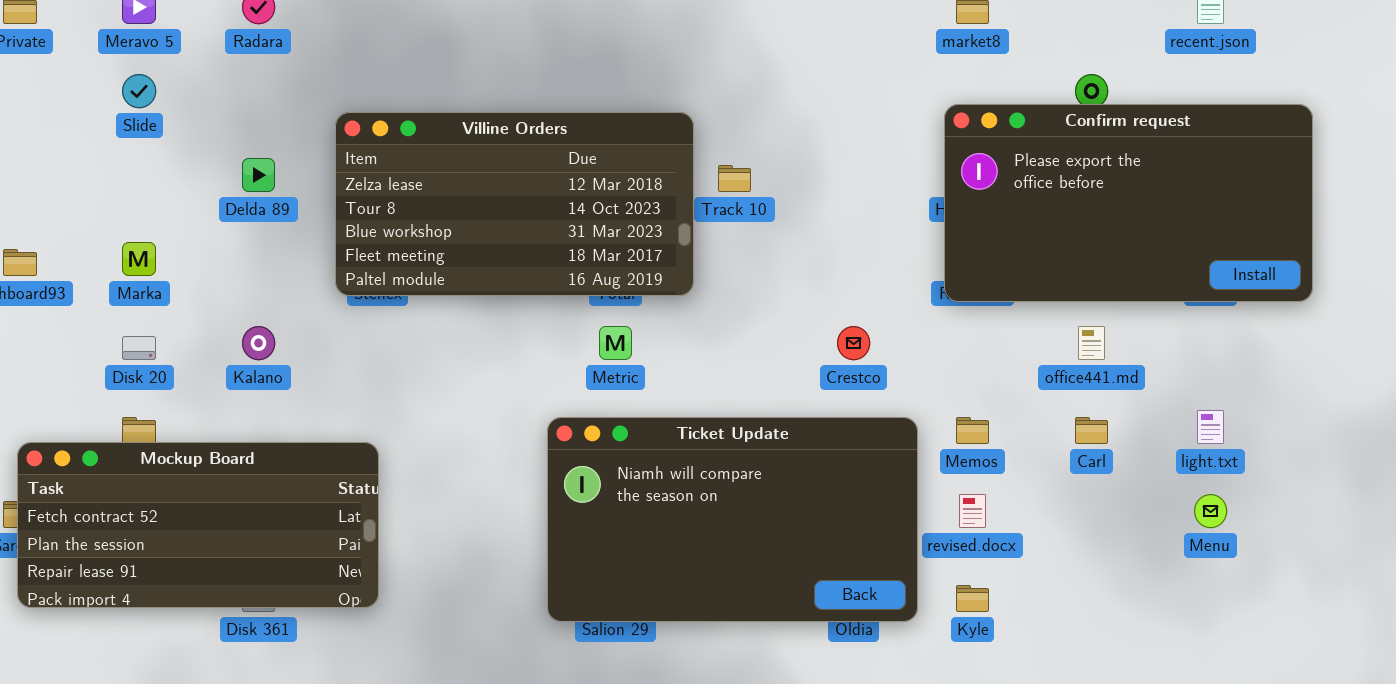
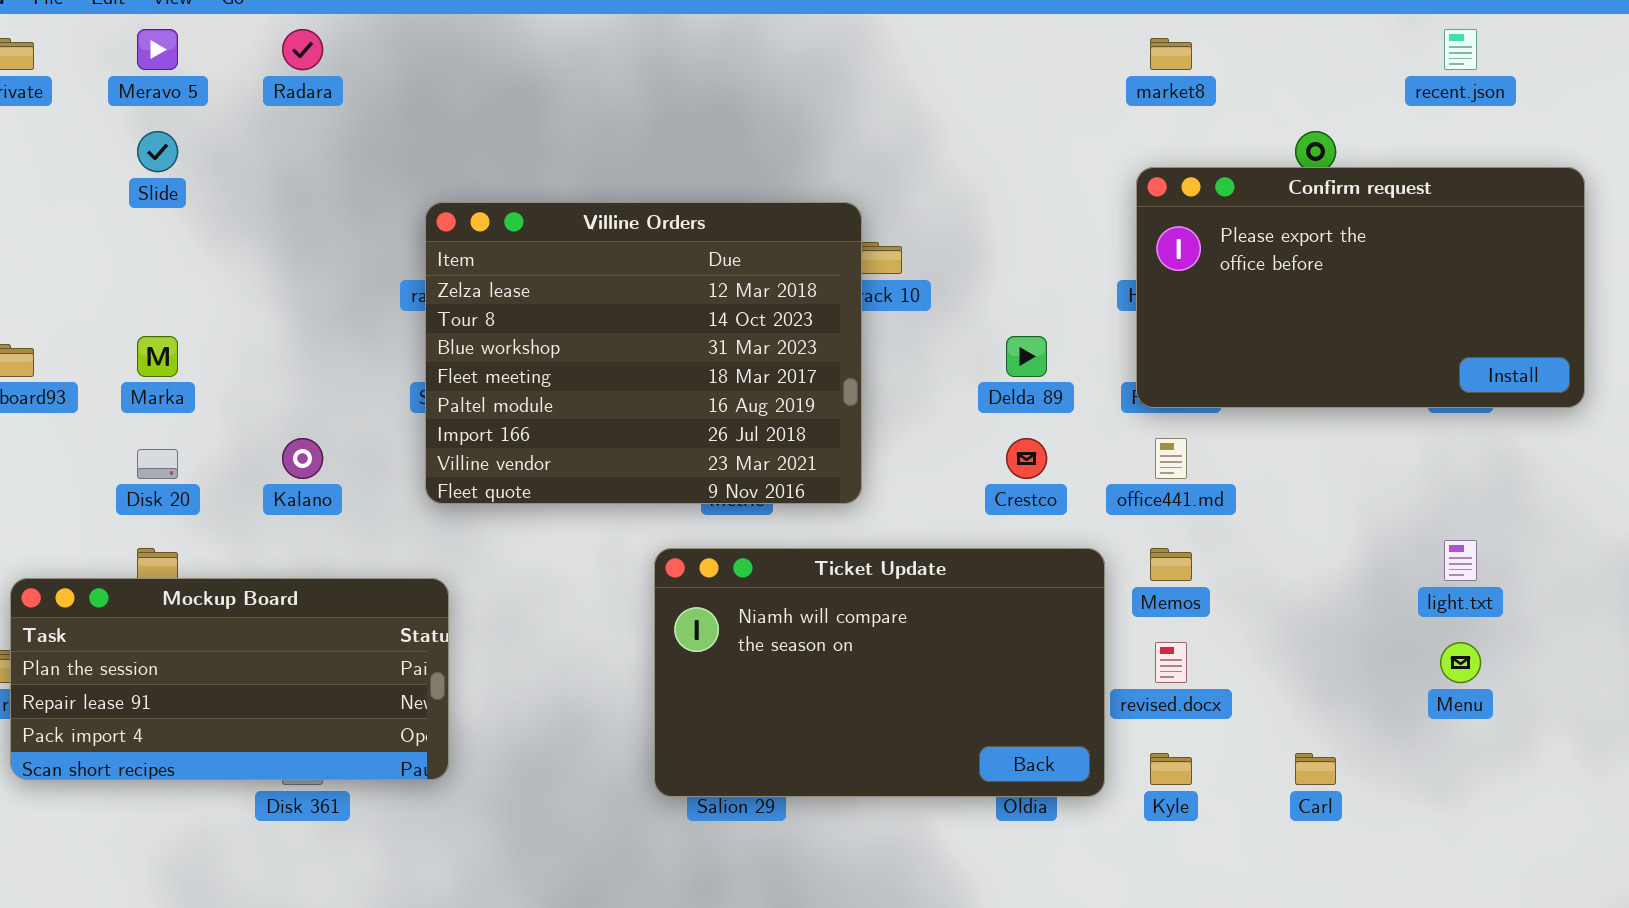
Villine Orders: [335,112,694,296] -> [425,202,862,504], moved, resized
Delda 89: [242,158,275,192] -> [1006,336,1047,377], moved
office441.md: [1078,326,1105,360] -> [1155,438,1187,479], moved
Carl: [1075,417,1108,444] -> [1295,753,1336,785], moved
Mockup Board: [17,442,379,608] -> [10,578,449,780], scrolled down 1 row

